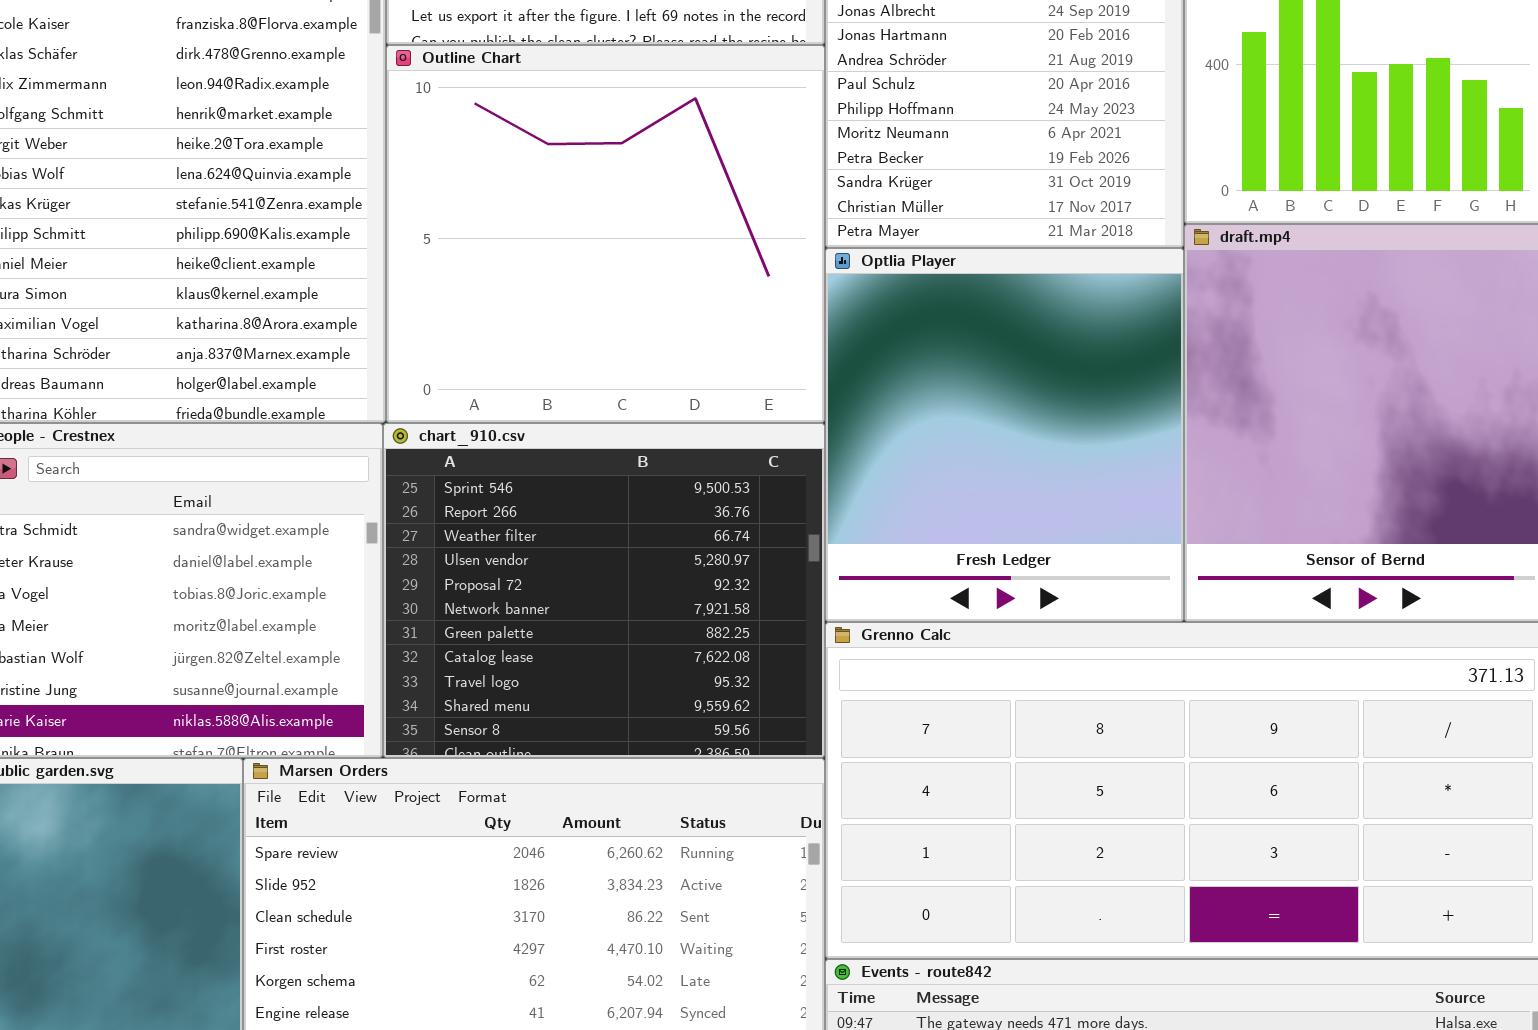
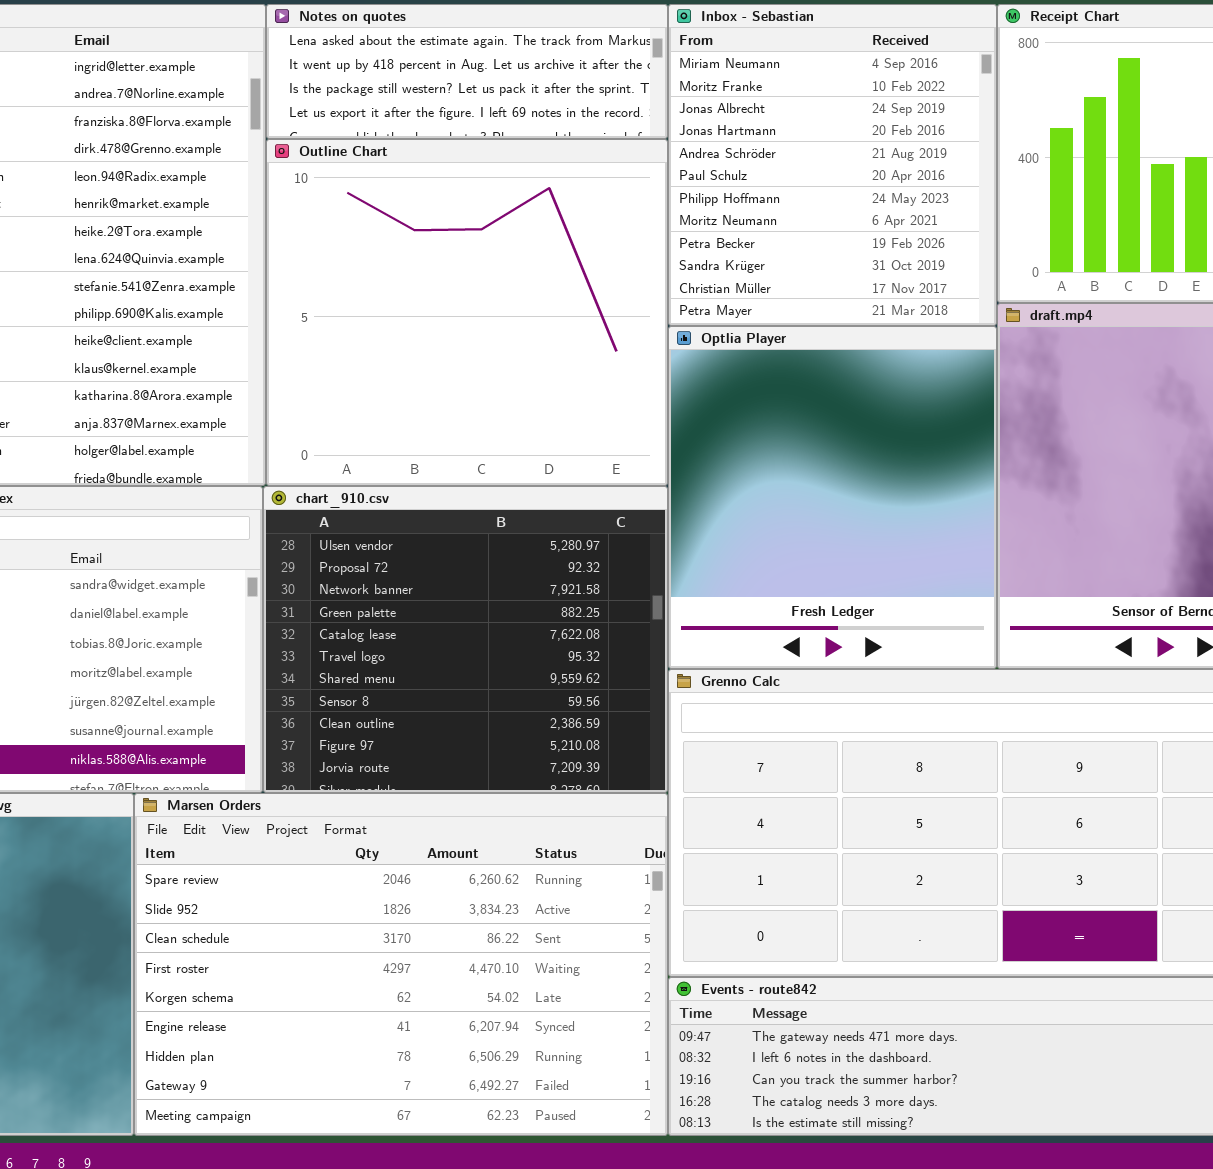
chart_910.csv: [383,423,825,758] -> [263,486,668,793], scrolled down 3 rows

